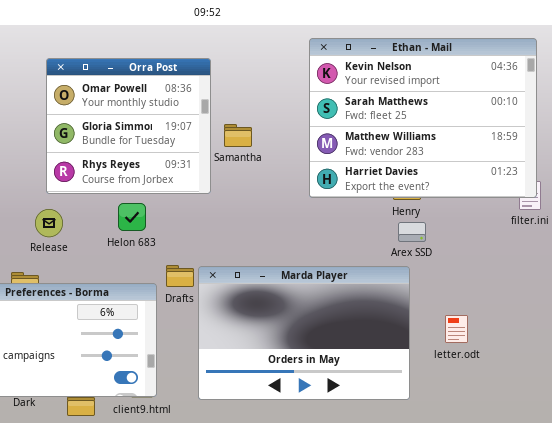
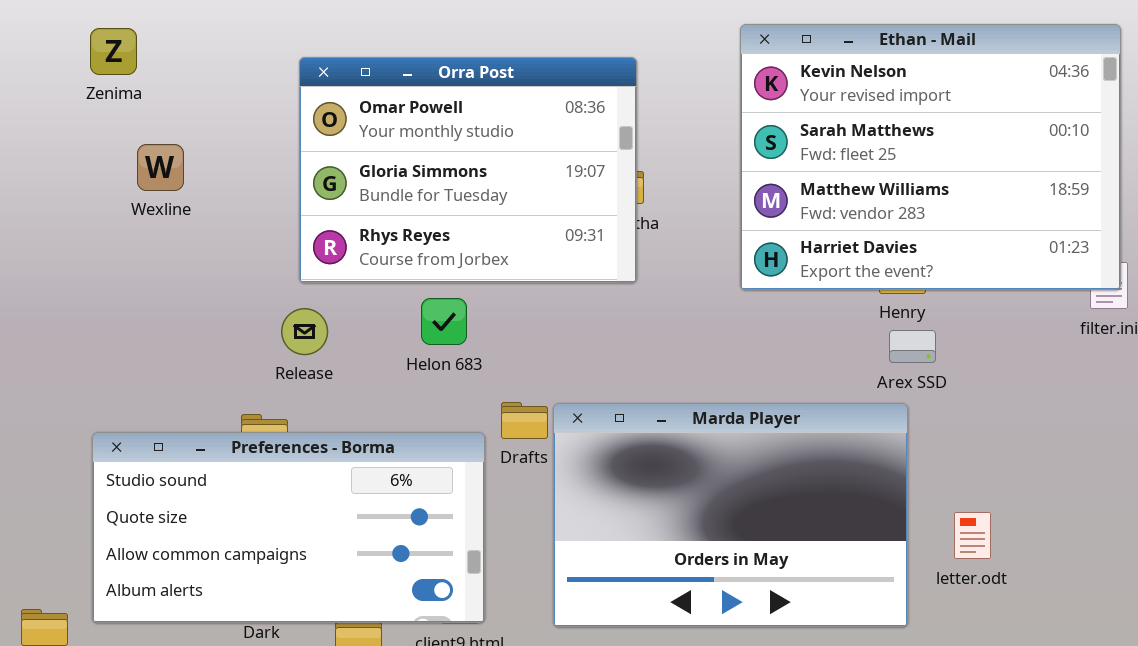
Orra Post: [46,58,211,194] -> [299,57,637,283], resized
letter.odt: [445,315,468,343] -> [954,512,991,559], moved

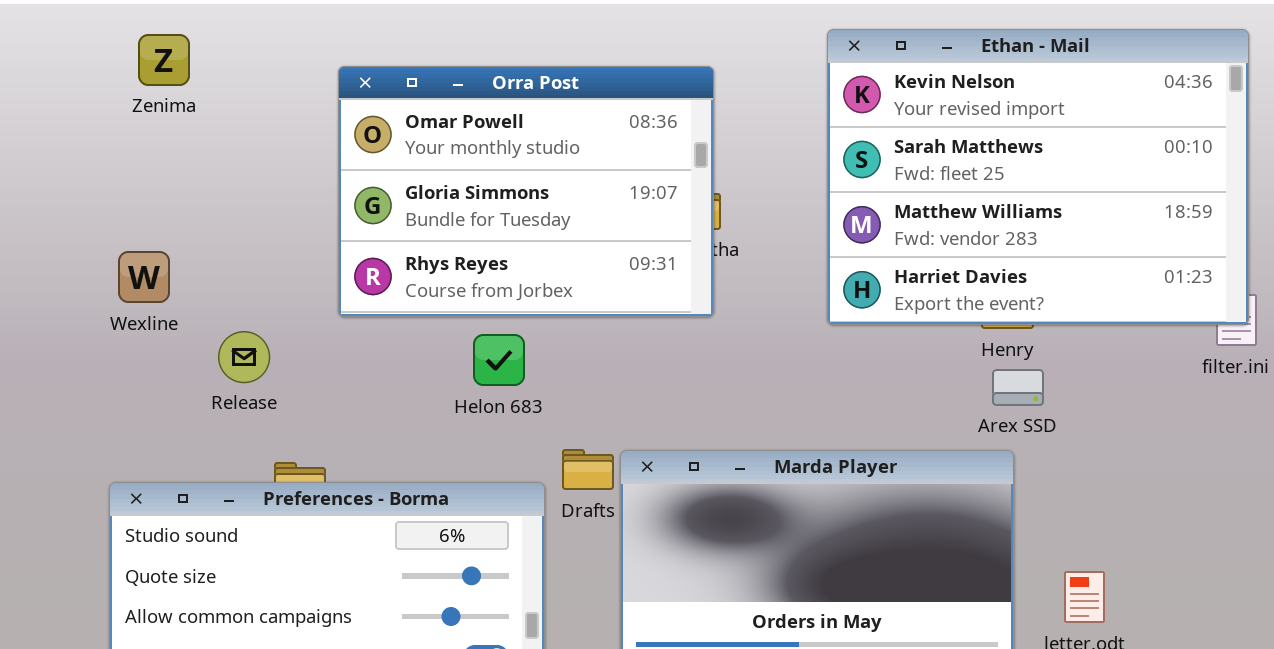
Zenima: [90,28,137,75] -> [138,34,190,86], moved
Wexline: [137,144,184,191] -> [118,251,170,303], moved
Release: [281,308,328,355] -> [218,331,270,383], moved

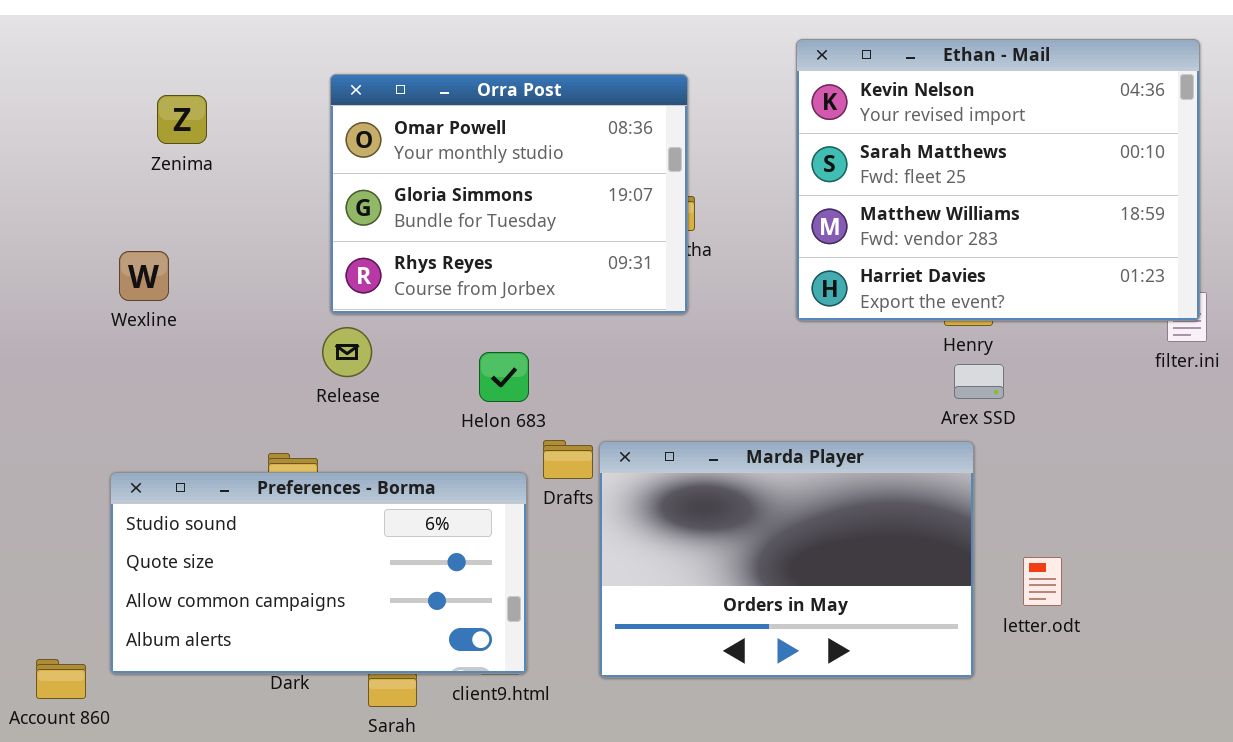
Zenima: [138,34,190,86] -> [157,95,207,144], moved
Release: [218,331,270,383] -> [322,327,372,377], moved
Helon 683: [473,334,525,386] -> [479,352,529,402], moved

